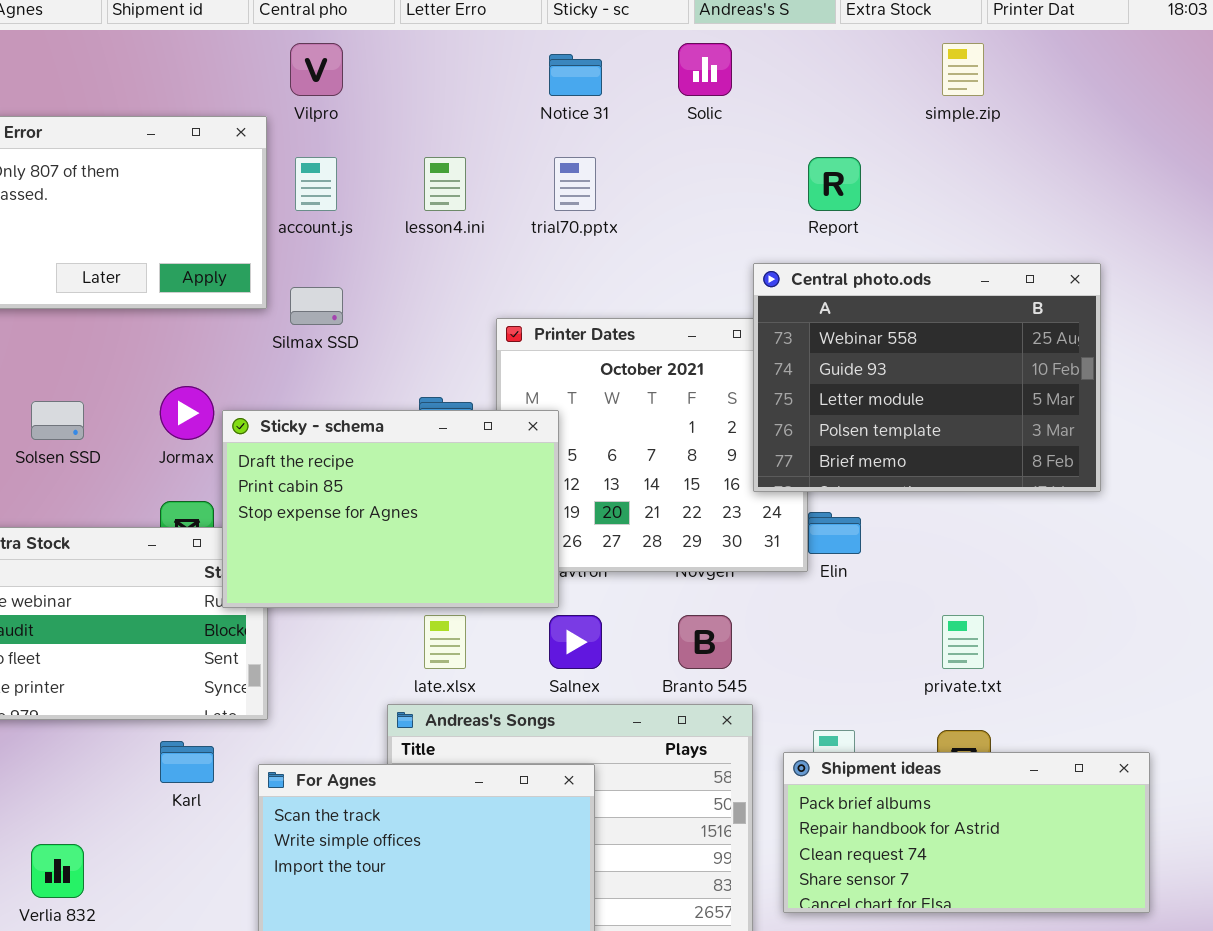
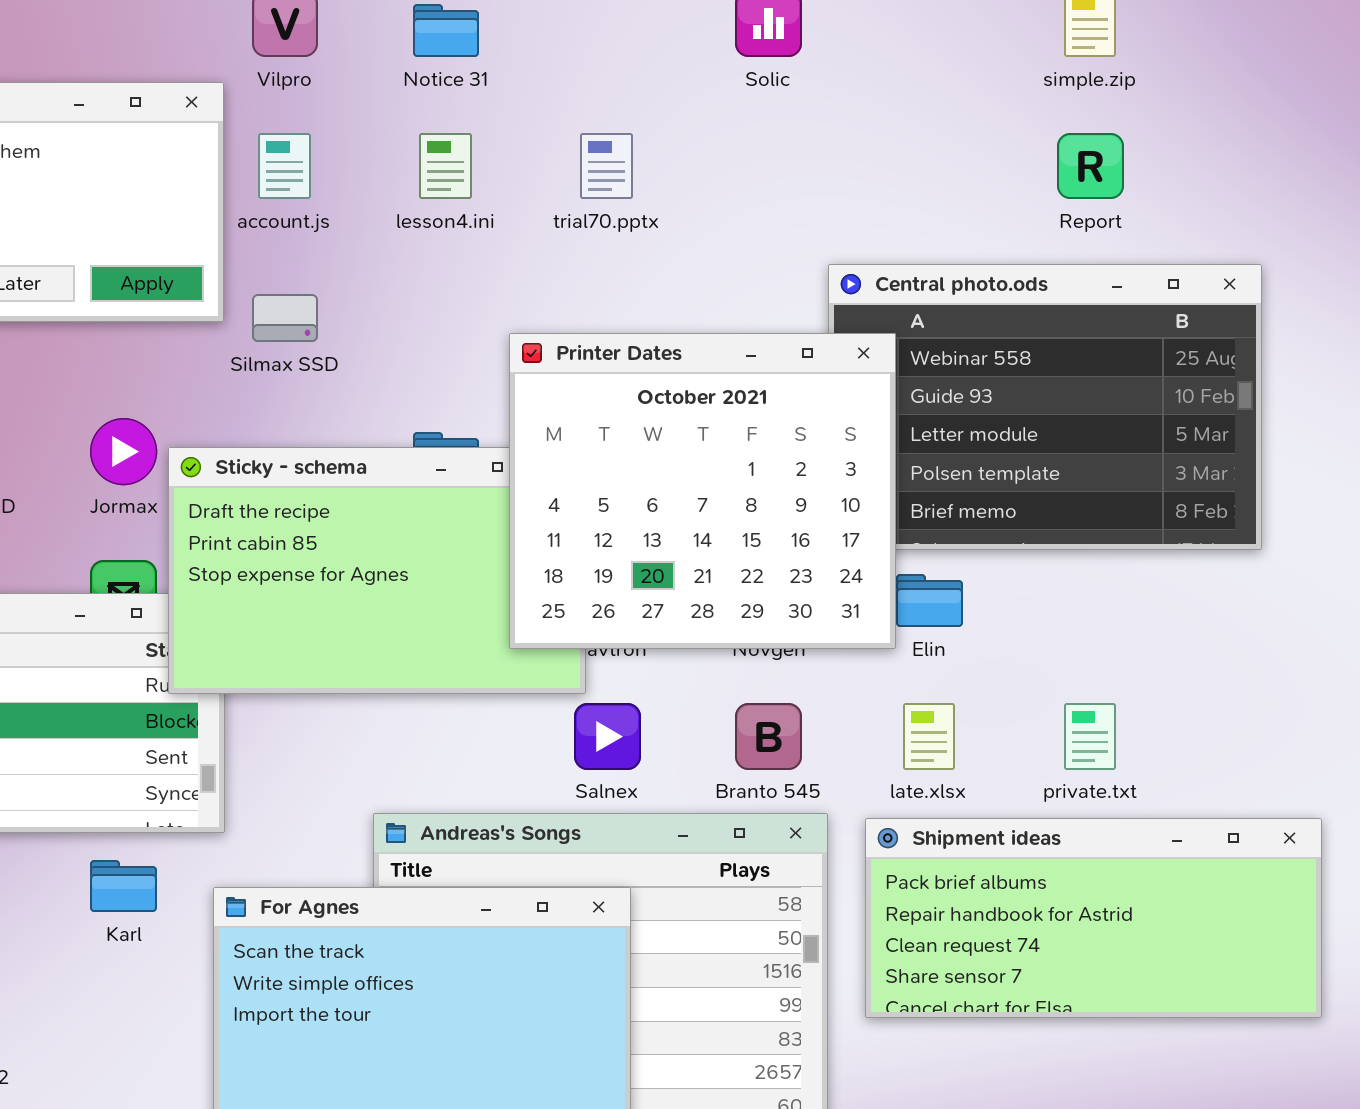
Notice 31: [549,54,602,96] -> [413,4,479,57], moved
Report: [808,157,861,211] -> [1057,133,1124,199], moved
Printer Dates: [496,318,808,572] -> [509,333,896,649], raised
late.xlsx: [424,615,466,669] -> [903,703,955,770], moved
Shipment ideas: [783,752,1150,913] -> [865,818,1322,1018], moved

